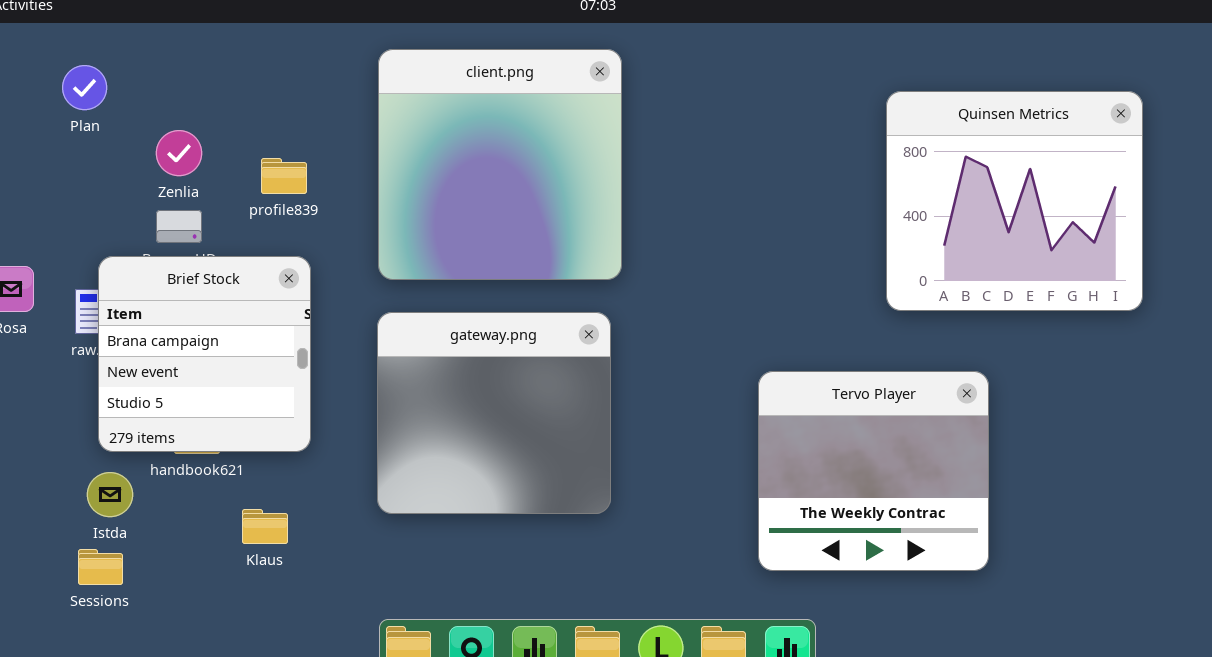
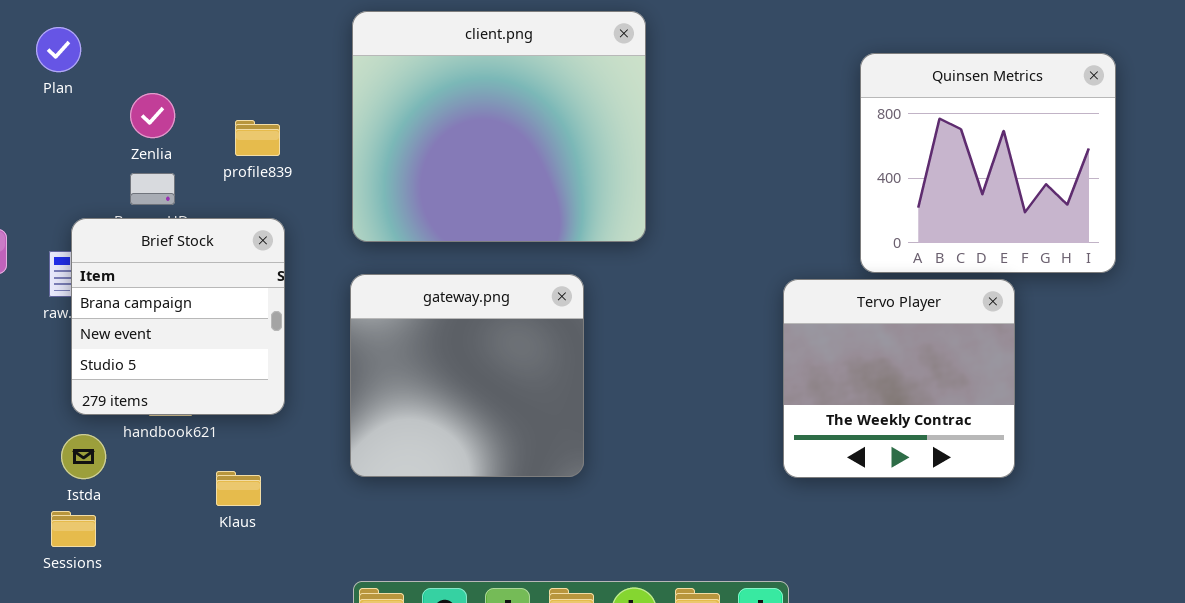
client.png: [378,49,622,280] -> [352,11,646,242], resized
Tervo Player: [758,371,989,571] -> [783,279,1015,478], moved

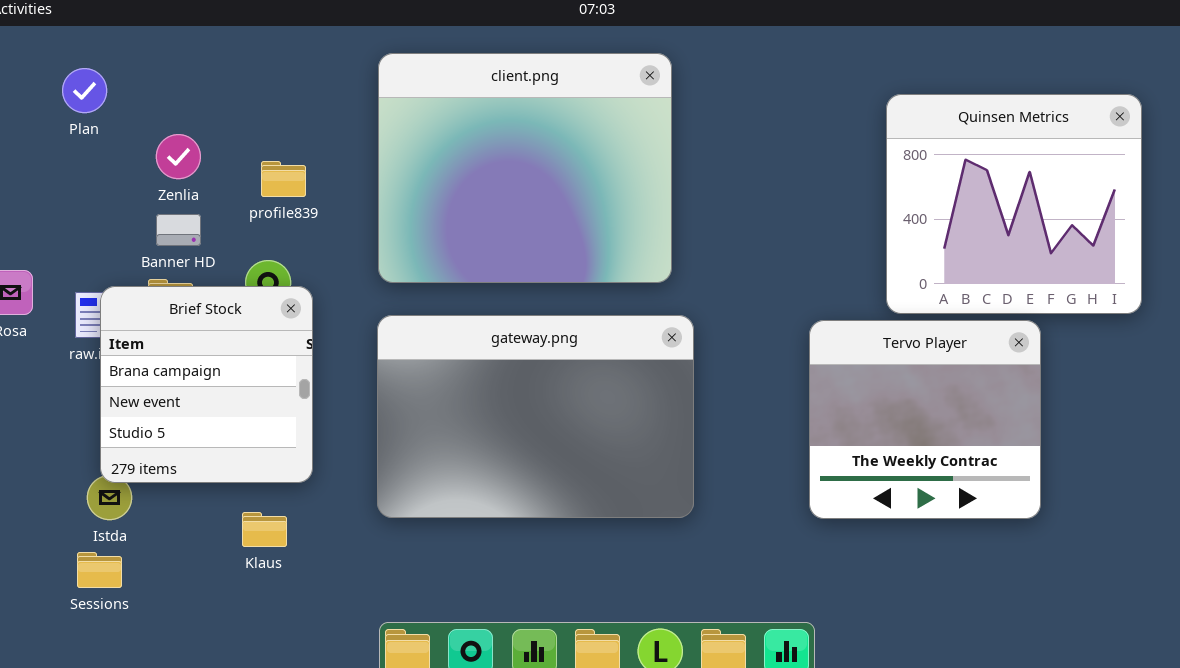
Brief Stock: [71,218,285,415] -> [100,286,313,483], moved
gateway.png: [350,274,584,477] -> [377,315,694,518], resized

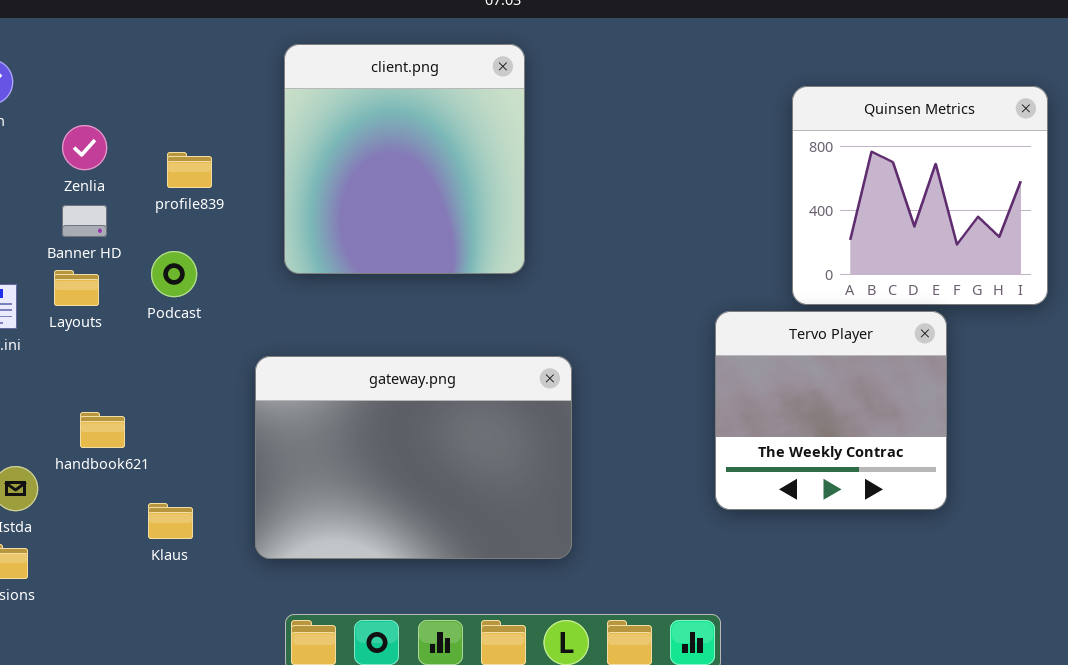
client.png: [378,53,672,283] -> [284,44,525,274], resized
Brief Stock: [100,286,313,483] -> none, closed
gateway.png: [377,315,694,518] -> [255,356,572,559], moved

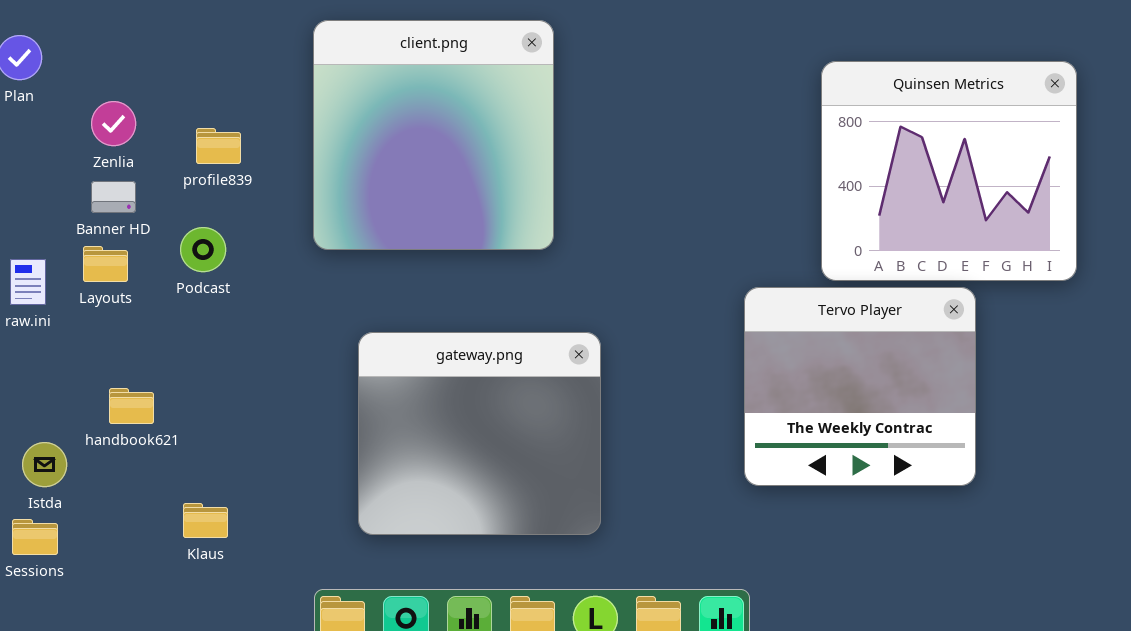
gateway.png: [255,356,572,559] -> [358,332,601,535], resized
Klaus: [148,503,193,539] -> [183,503,228,538], moved

